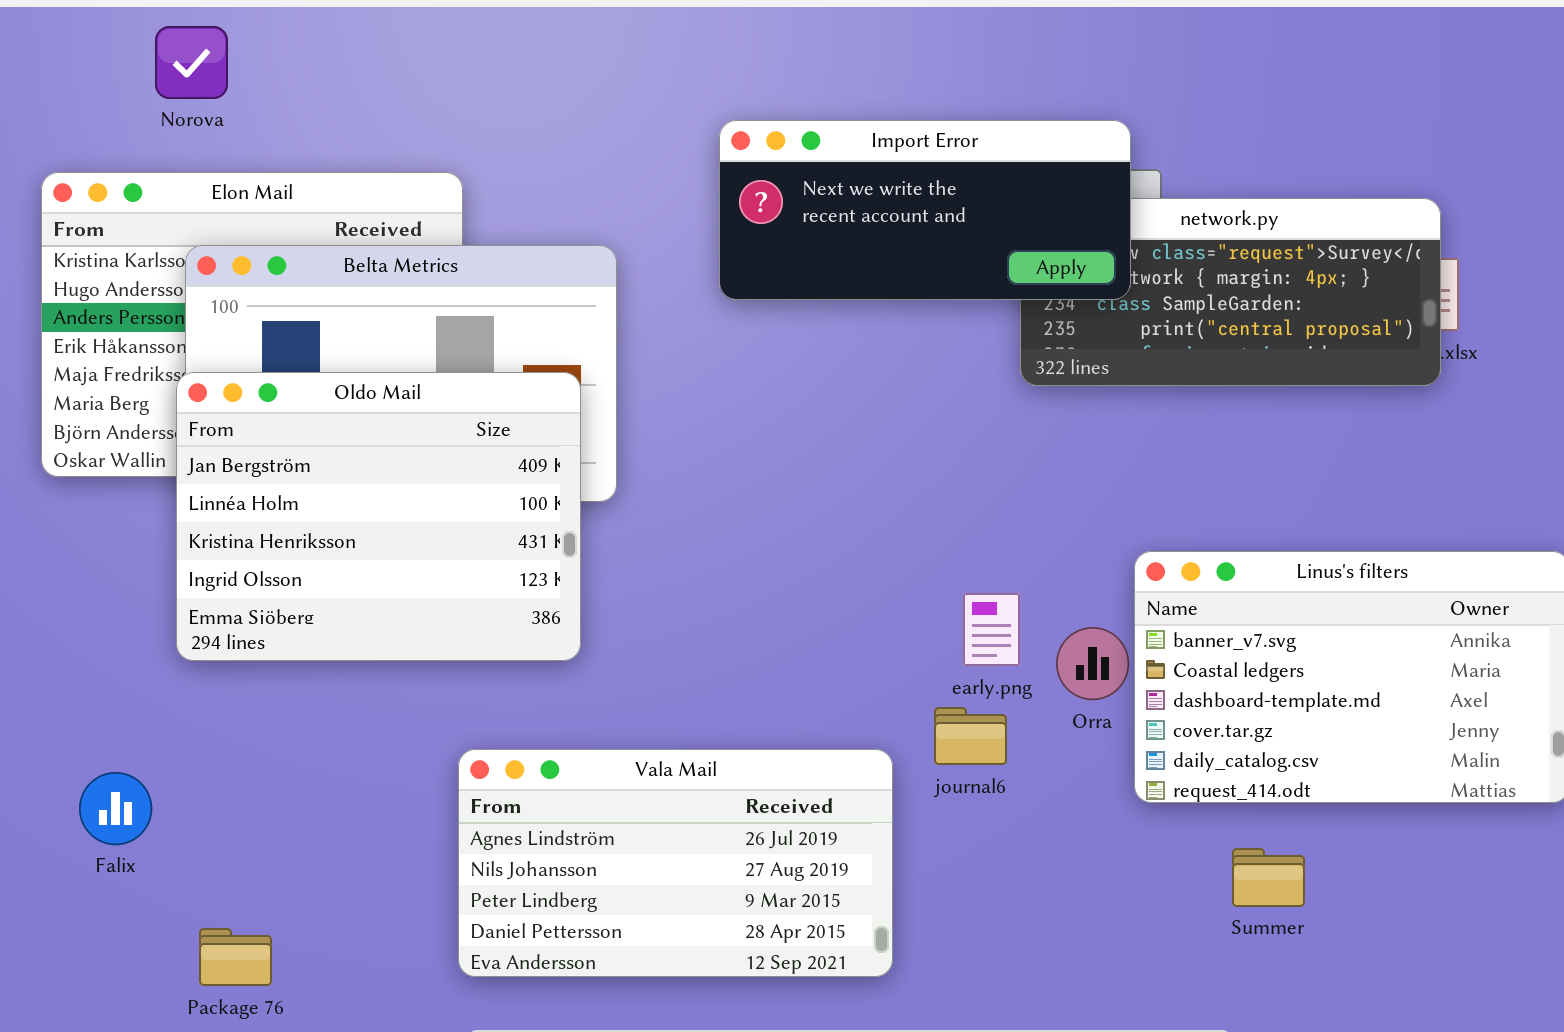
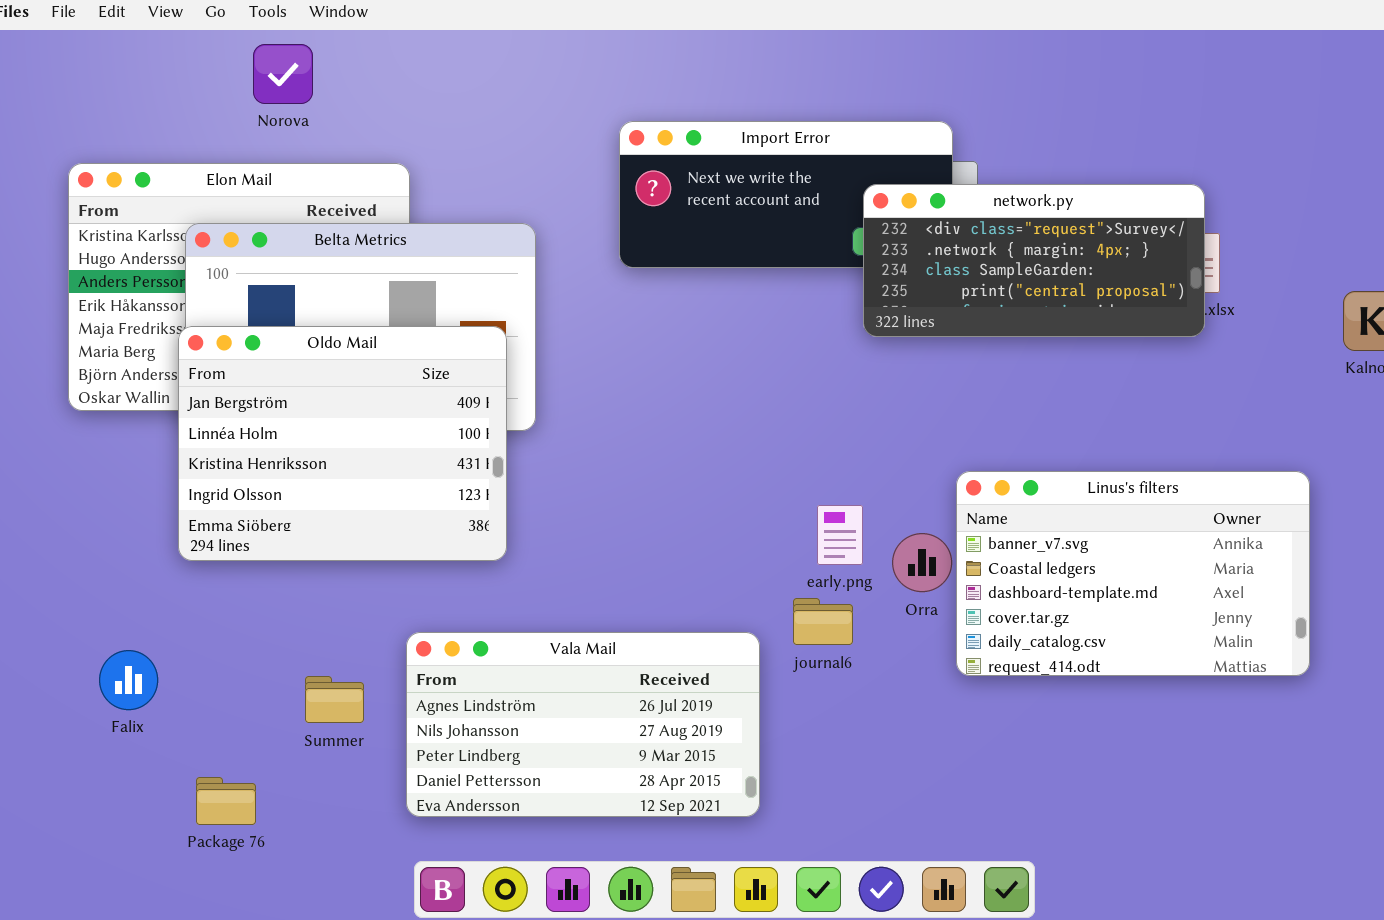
Norova: [155,26,228,99] -> [253,44,313,104], moved
network.py: [1020,198,1441,386] -> [863,184,1205,337], raised
Summer: [1232,848,1305,907] -> [305,676,364,723], moved

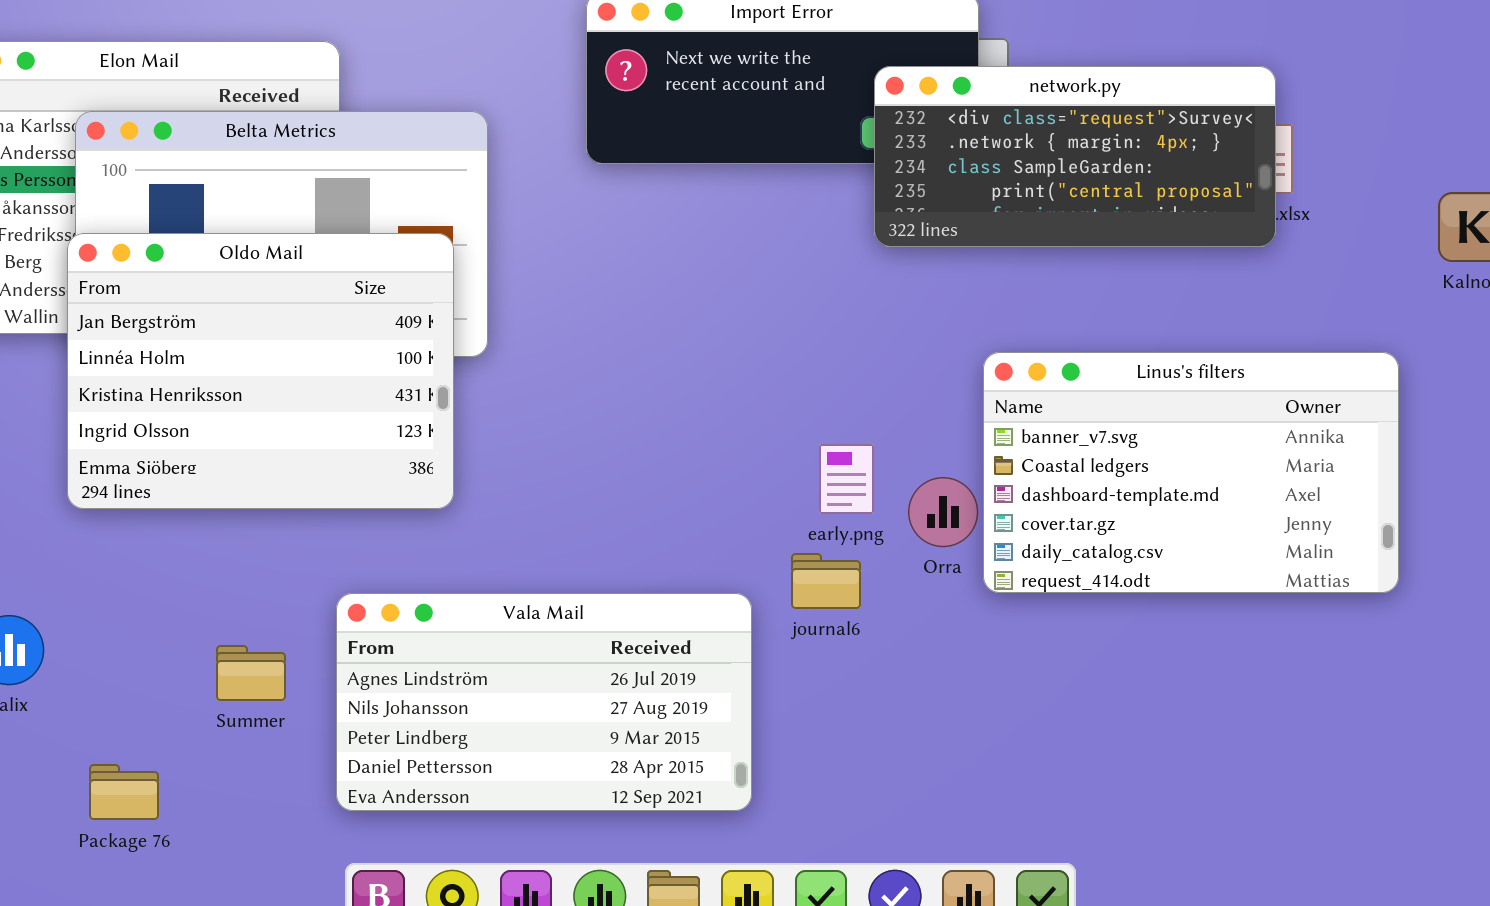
Linus's filters: [956,471,1310,676] -> [983,352,1399,593], moved

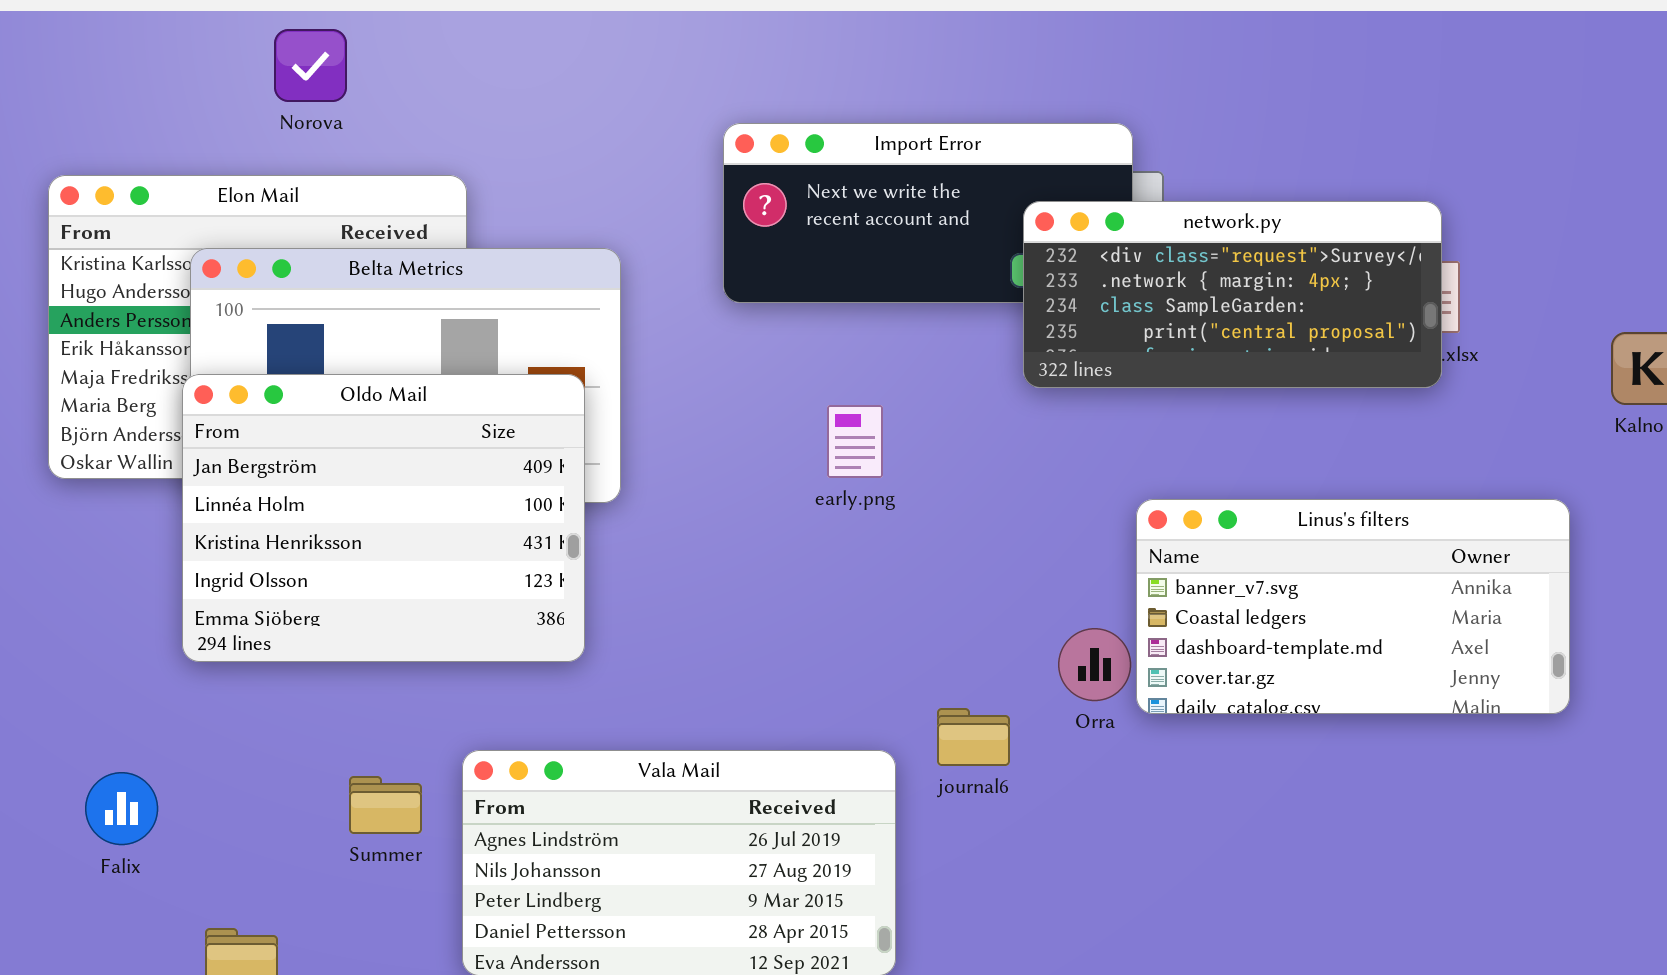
Linus's filters: [983,352,1399,593] -> [1136,499,1570,714], resized
early.png: [819,444,874,514] -> [827,405,883,478], moved
Summer: [216,645,286,701] -> [349,776,422,834], moved

